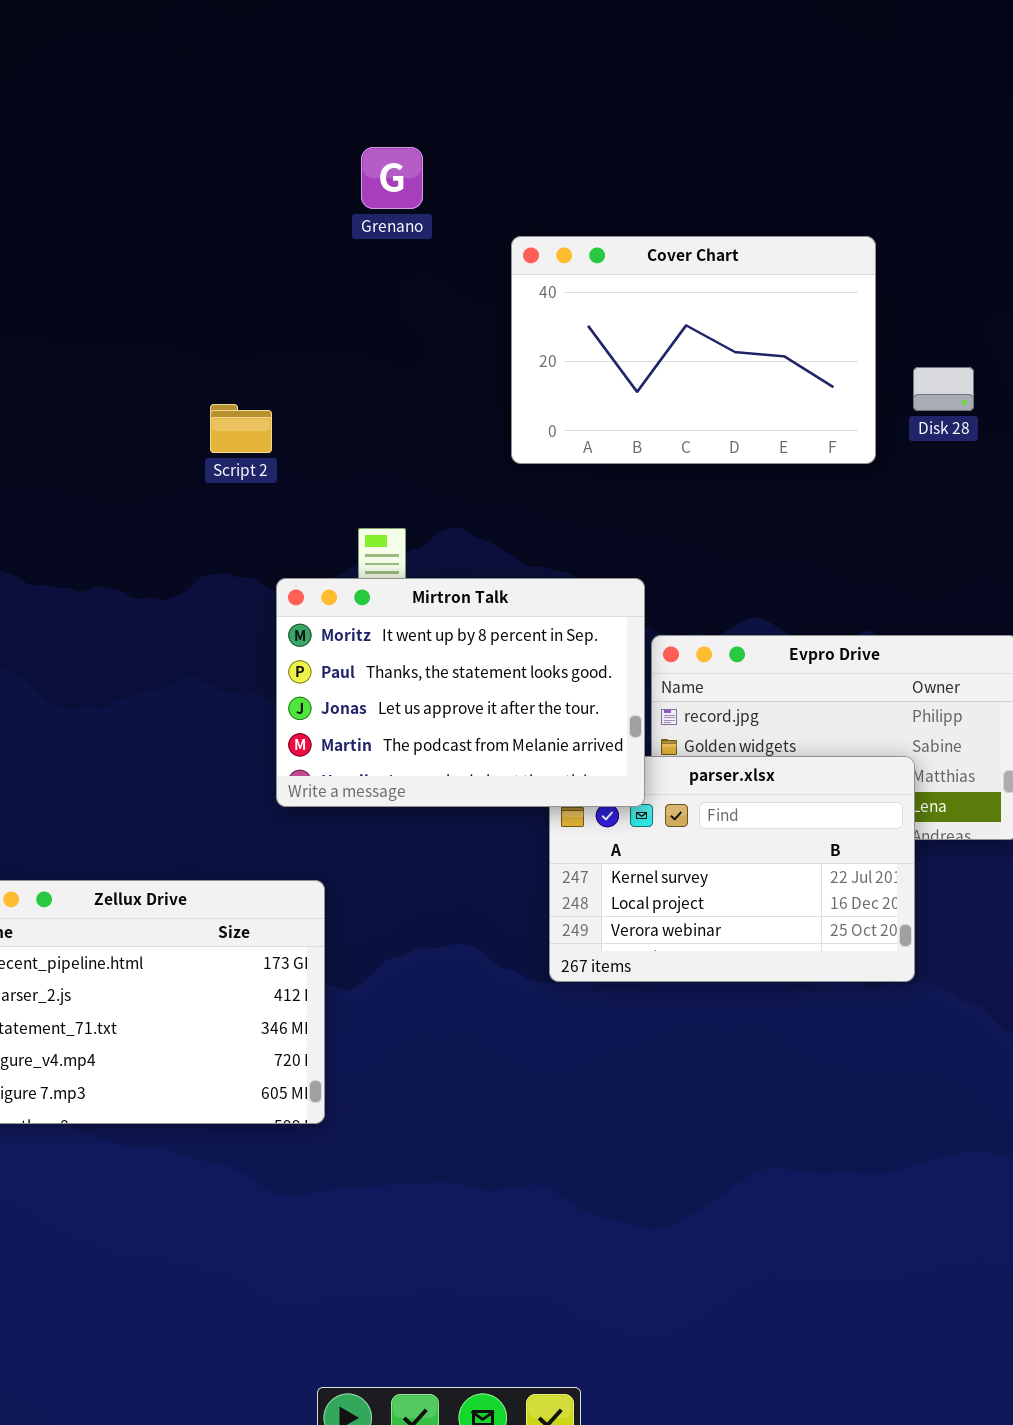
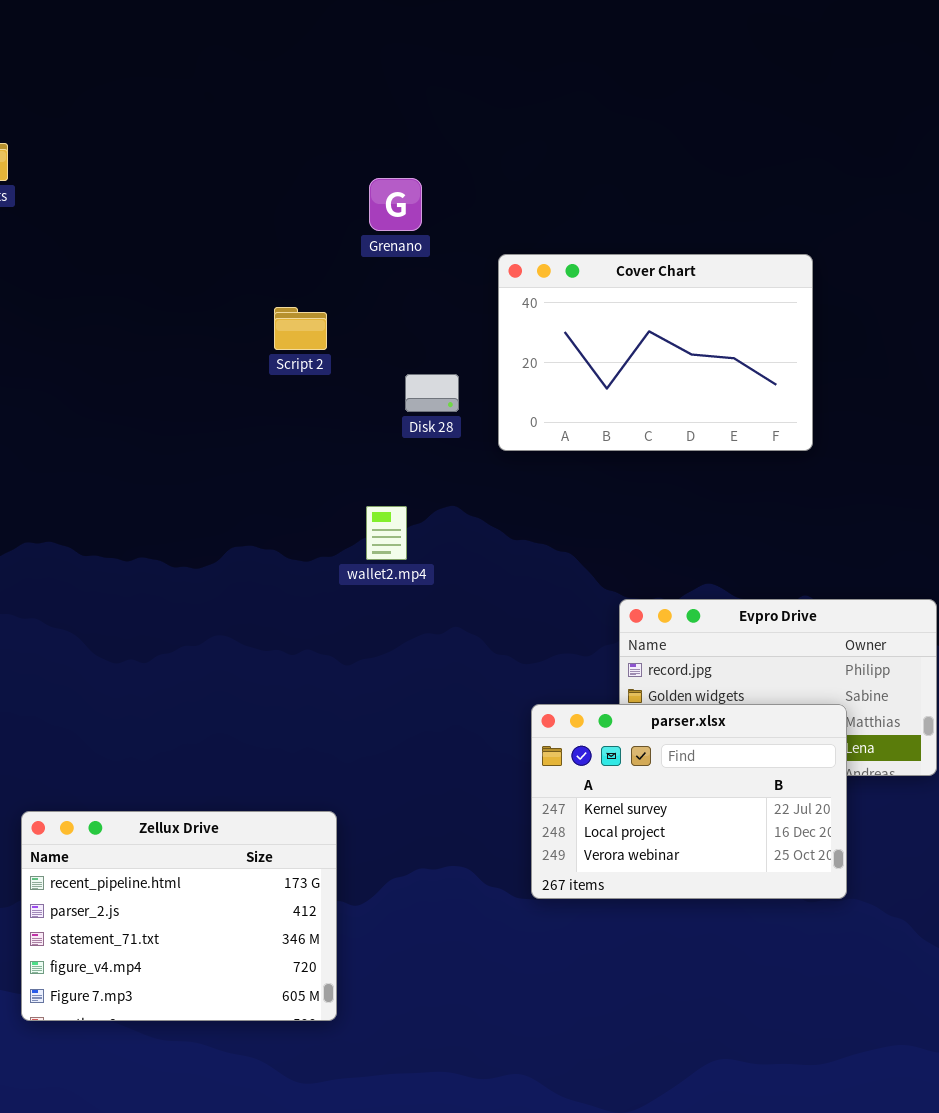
Disk 28: [913,367,974,411] -> [405,374,459,412], moved
Script 2: [210,404,272,453] -> [274,307,327,350], moved
Mirtron Talk: [276,578,645,807] -> none, closed

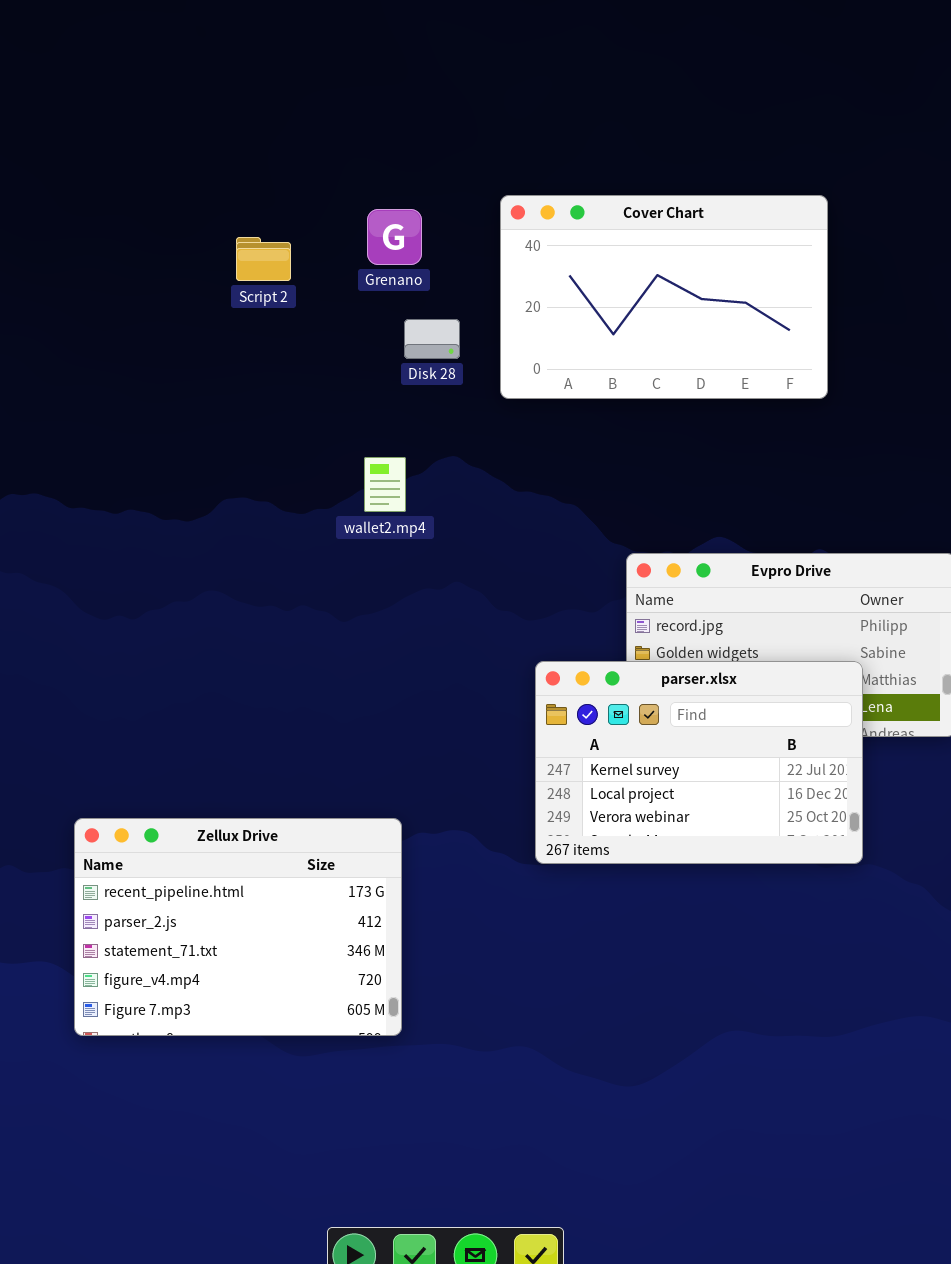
Grenano: [369,178,422,231] -> [367,209,422,265], moved
Script 2: [274,307,327,350] -> [236,237,291,281], moved
Zellux Drive: [21,811,337,1021] -> [74,818,402,1036], moved

